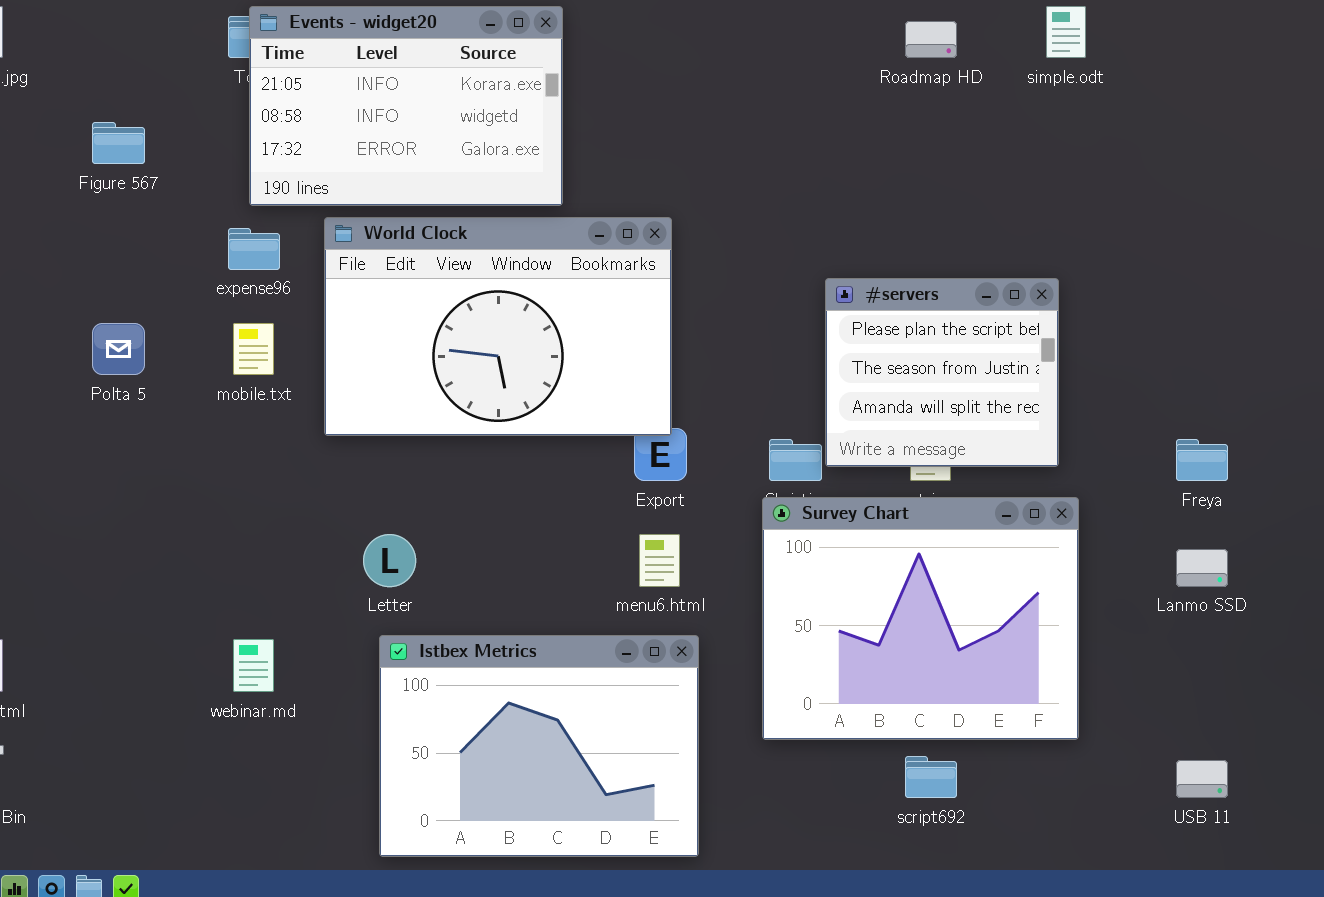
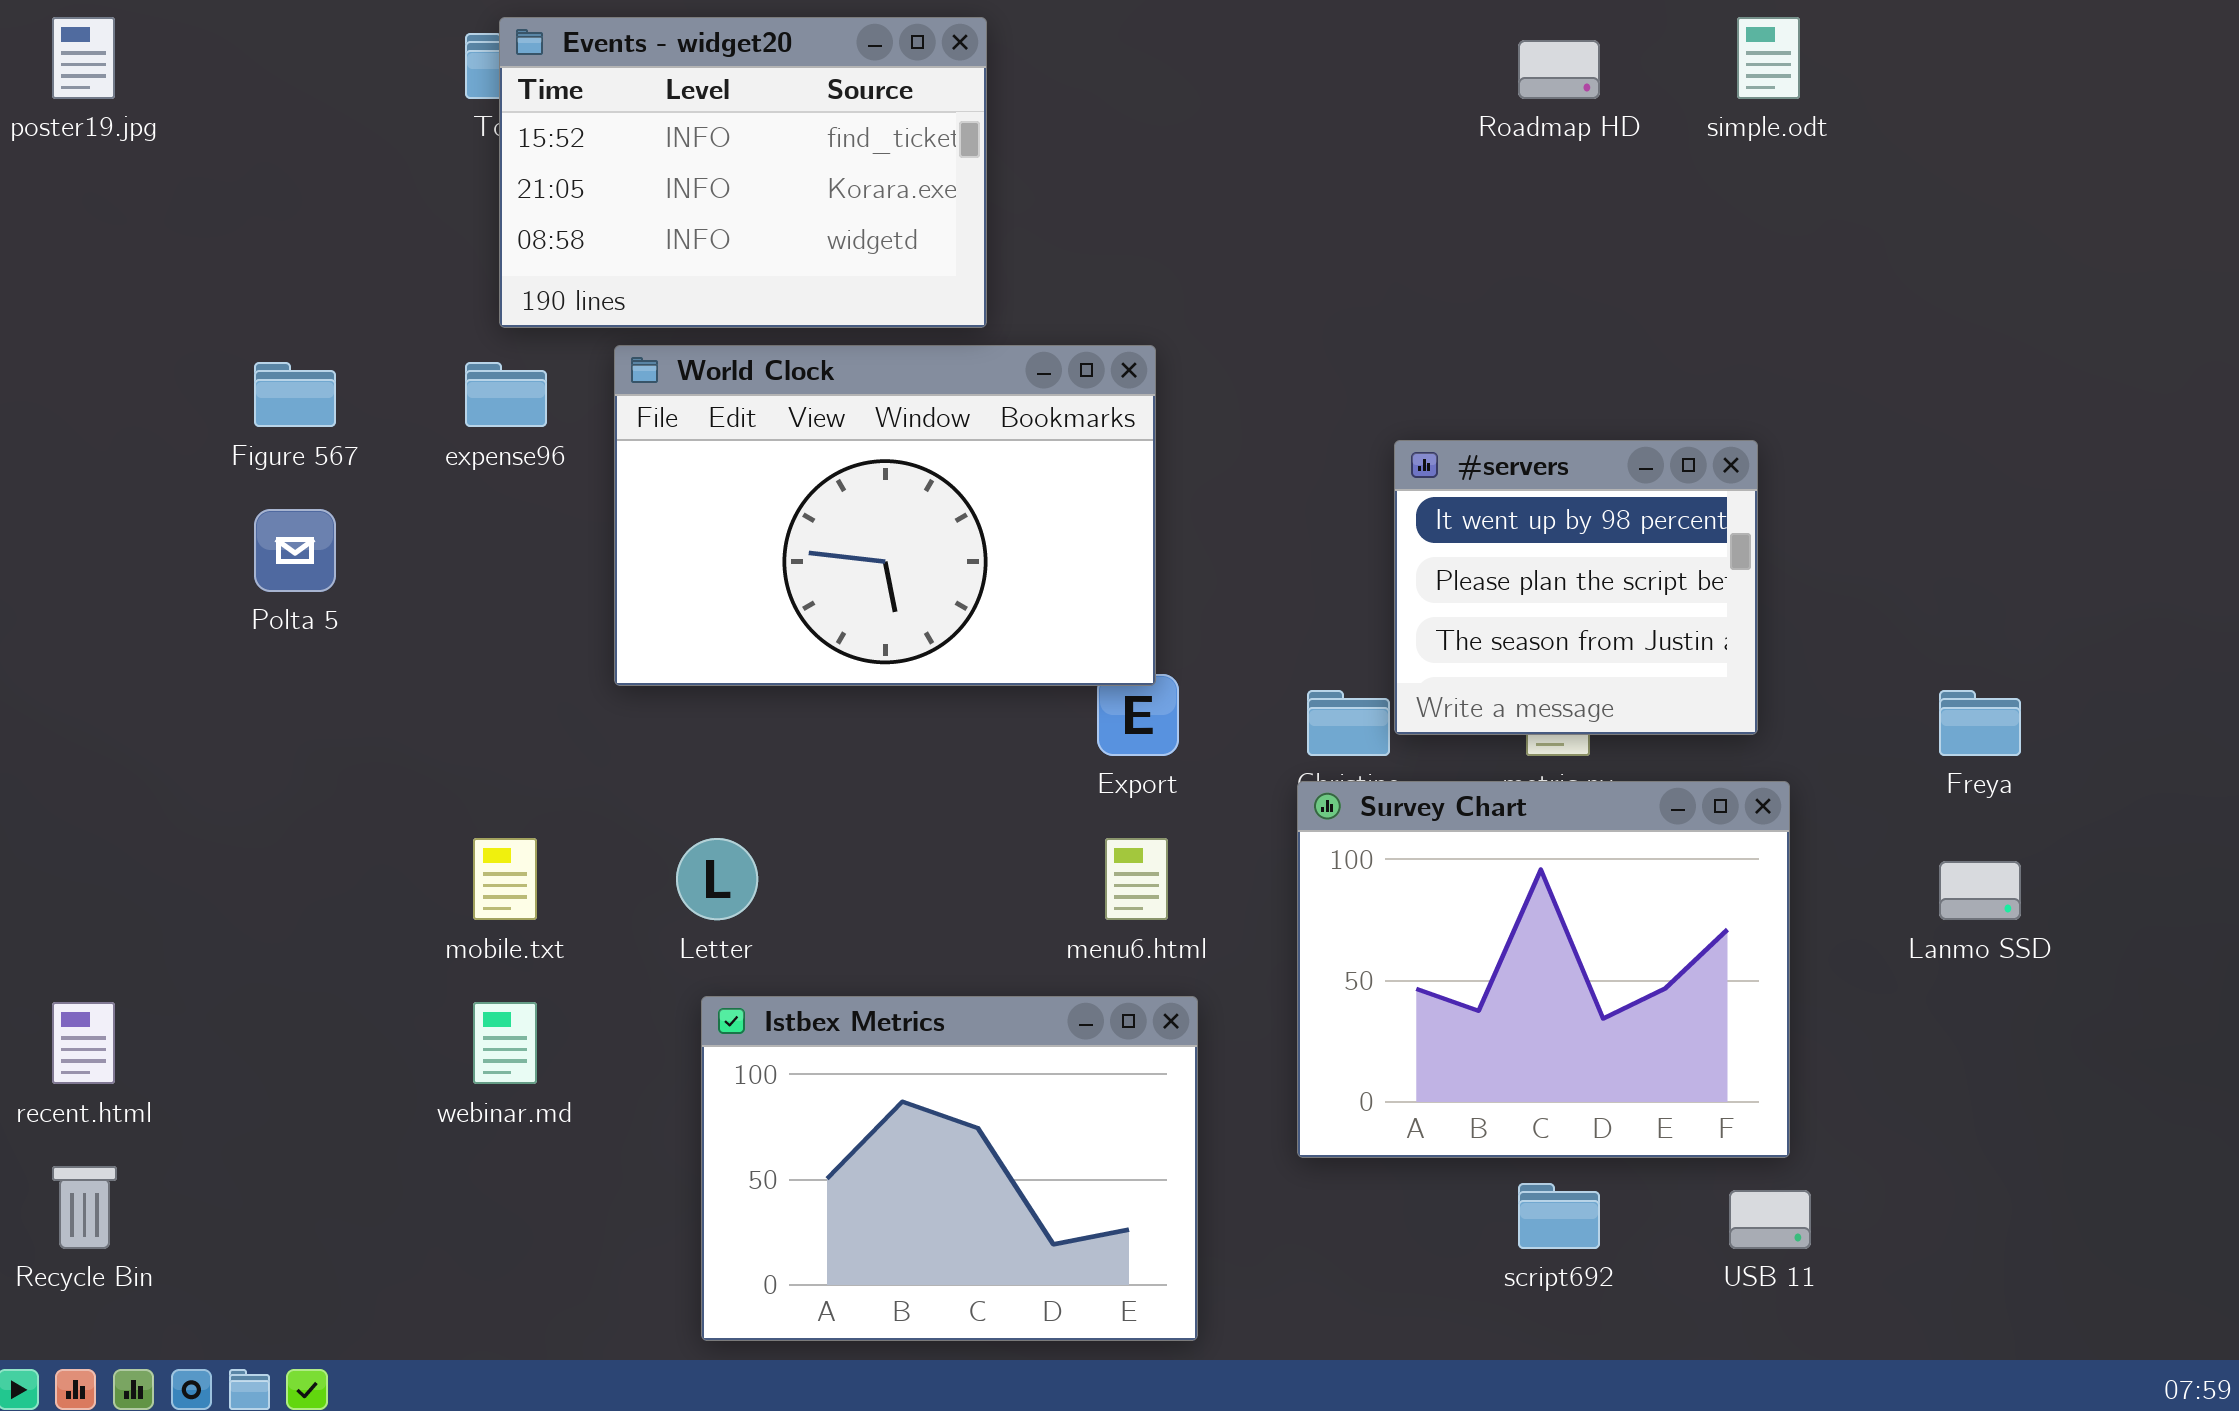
Events - widget20: [249,6,563,206] -> [499,17,987,328], scrolled up 1 row
Figure 567: [92,122,145,164] -> [254,362,336,427], moved
#servers: [825,278,1059,467] -> [1394,440,1758,735], scrolled up 1 row
mobile.txt: [233,323,274,375] -> [473,838,537,920], moved
USB 11: [1176,760,1228,798] -> [1729,1190,1811,1249], moved

